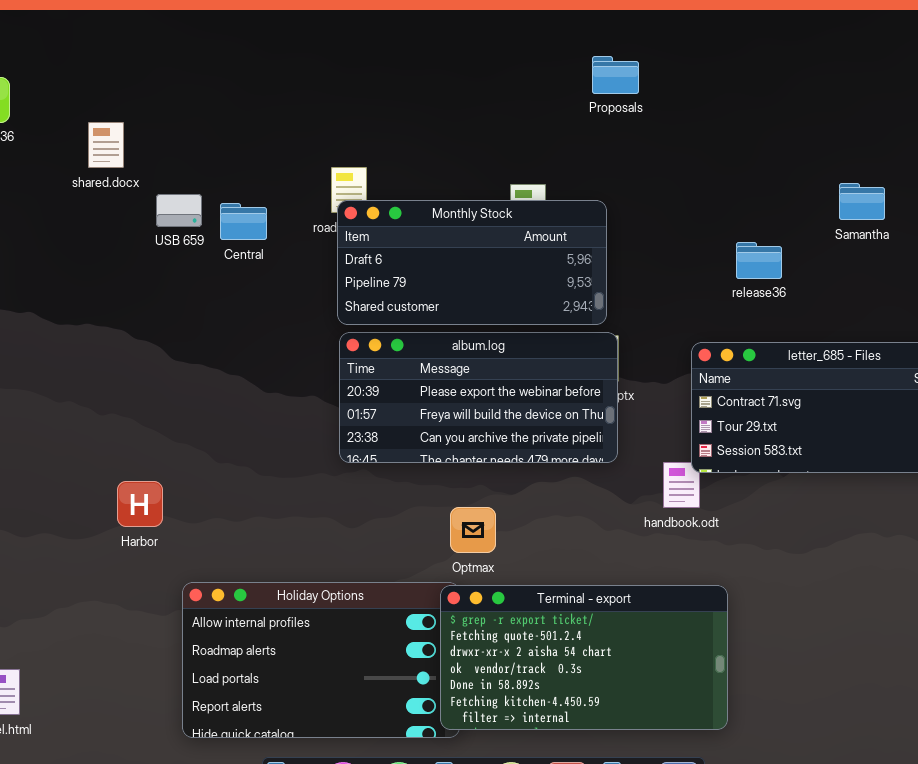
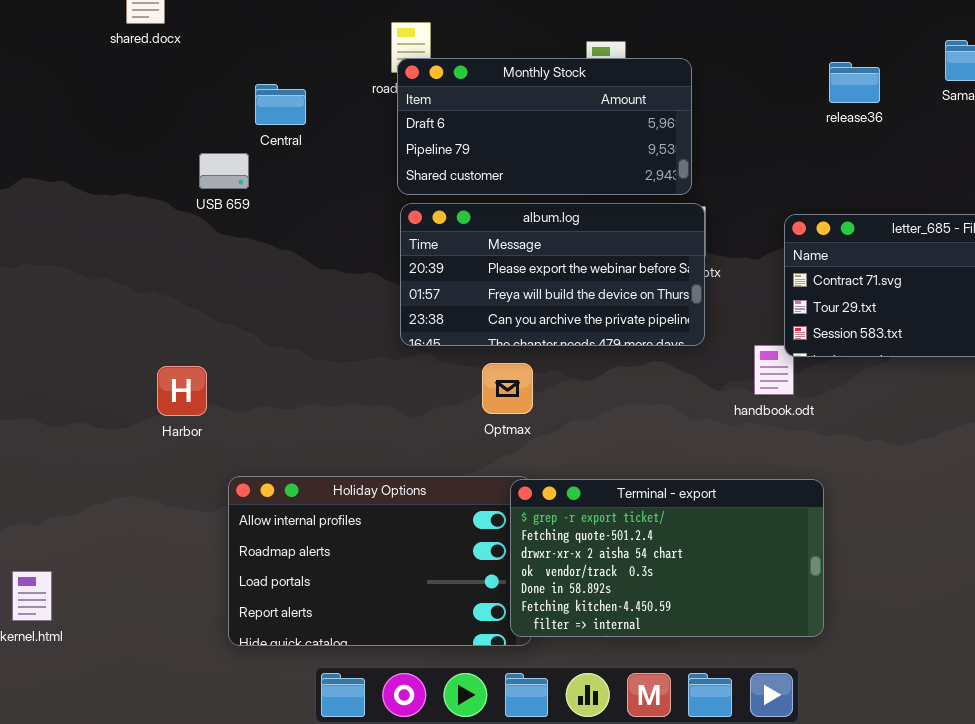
USB 659: [156,194,202,227] -> [199,153,249,189], moved
Central: [220,203,267,240] -> [255,84,306,125], moved
release36: [736,242,782,279] -> [829,62,880,103], moved
Optmax: [450,507,496,553] -> [482,363,533,414], moved

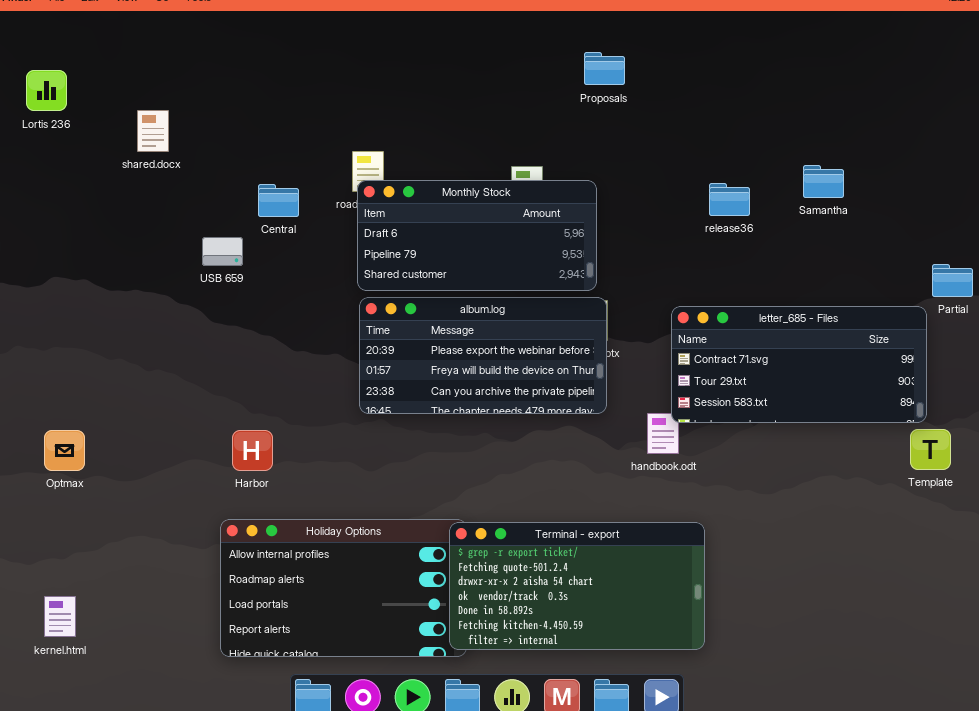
Central: [255,84,306,125] -> [258,184,299,217], moved
USB 659: [199,153,249,189] -> [202,237,243,266], moved
Optmax: [482,363,533,414] -> [44,430,85,471], moved
Harbor: [157,366,207,416] -> [232,430,273,471], moved

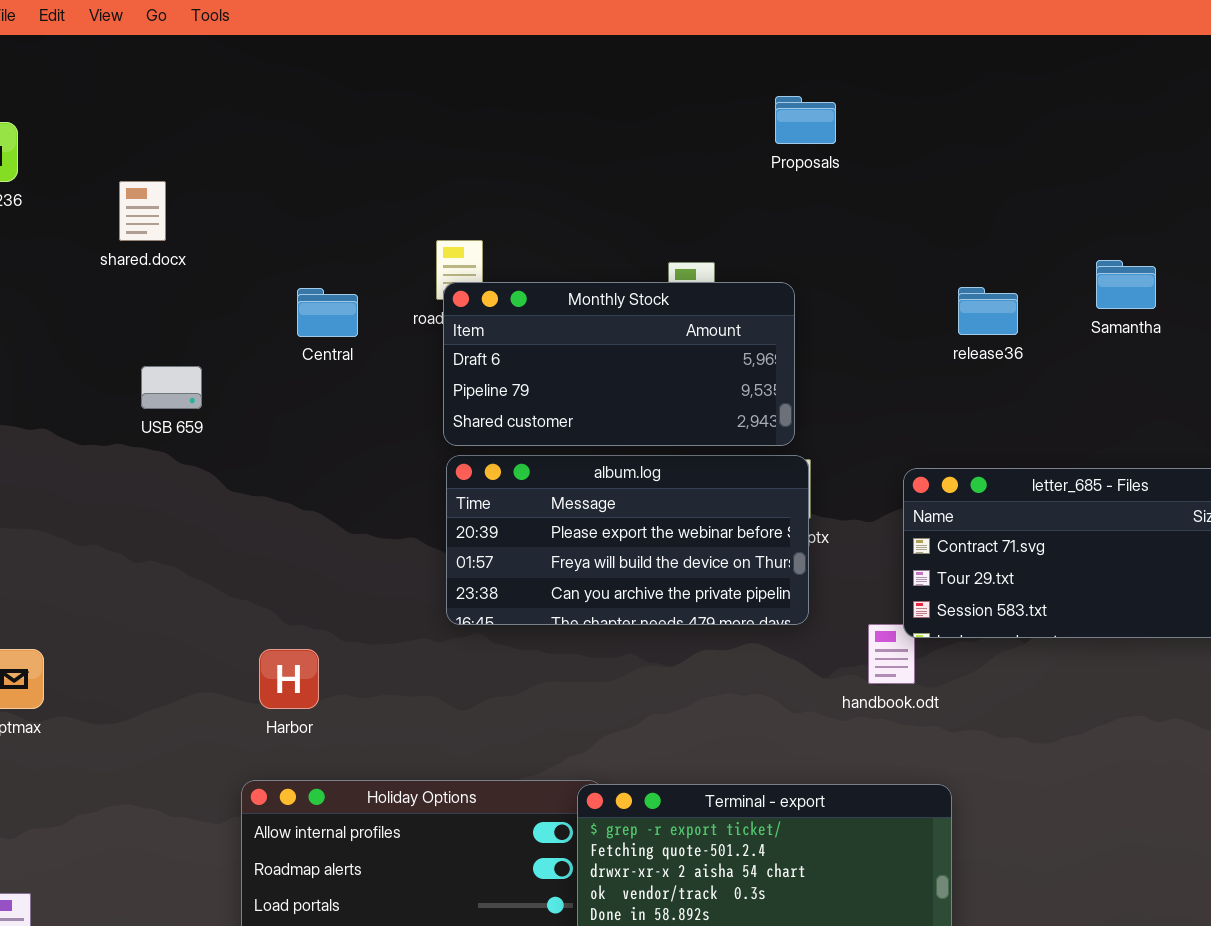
USB 659: [202,237,243,266] -> [141,366,202,409], moved

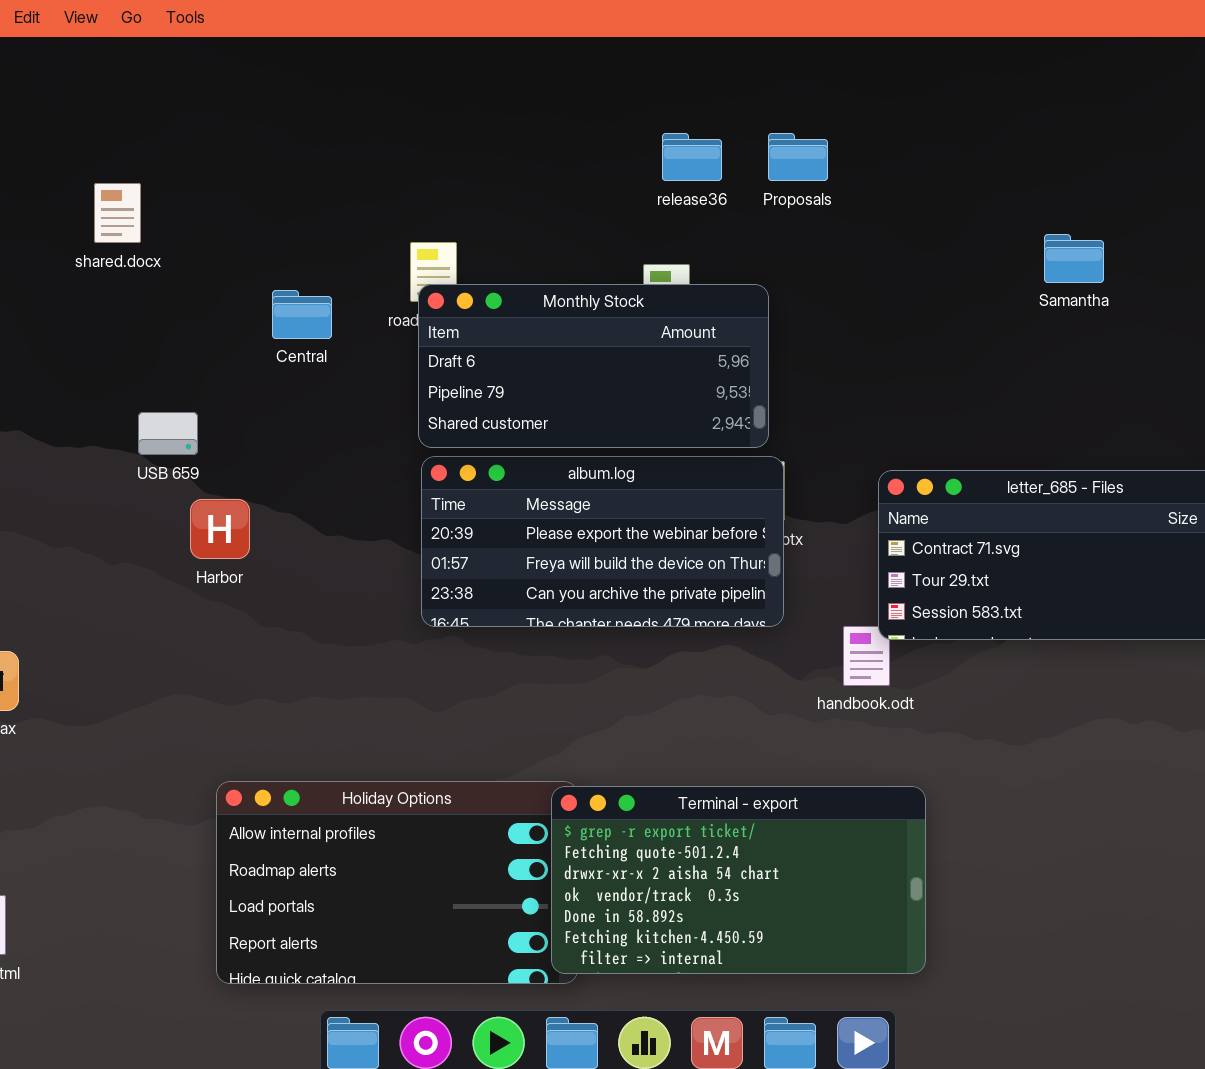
Proposals: [775,96,836,144] -> [768,133,828,181], moved
Samantha: [1096,260,1156,309] -> [1044,234,1104,283], moved
release36: [958,287,1018,335] -> [662,133,722,181], moved
USB 659: [141,366,202,409] -> [138,412,198,455], moved
Harbor: [259,649,319,709] -> [190,499,250,559], moved

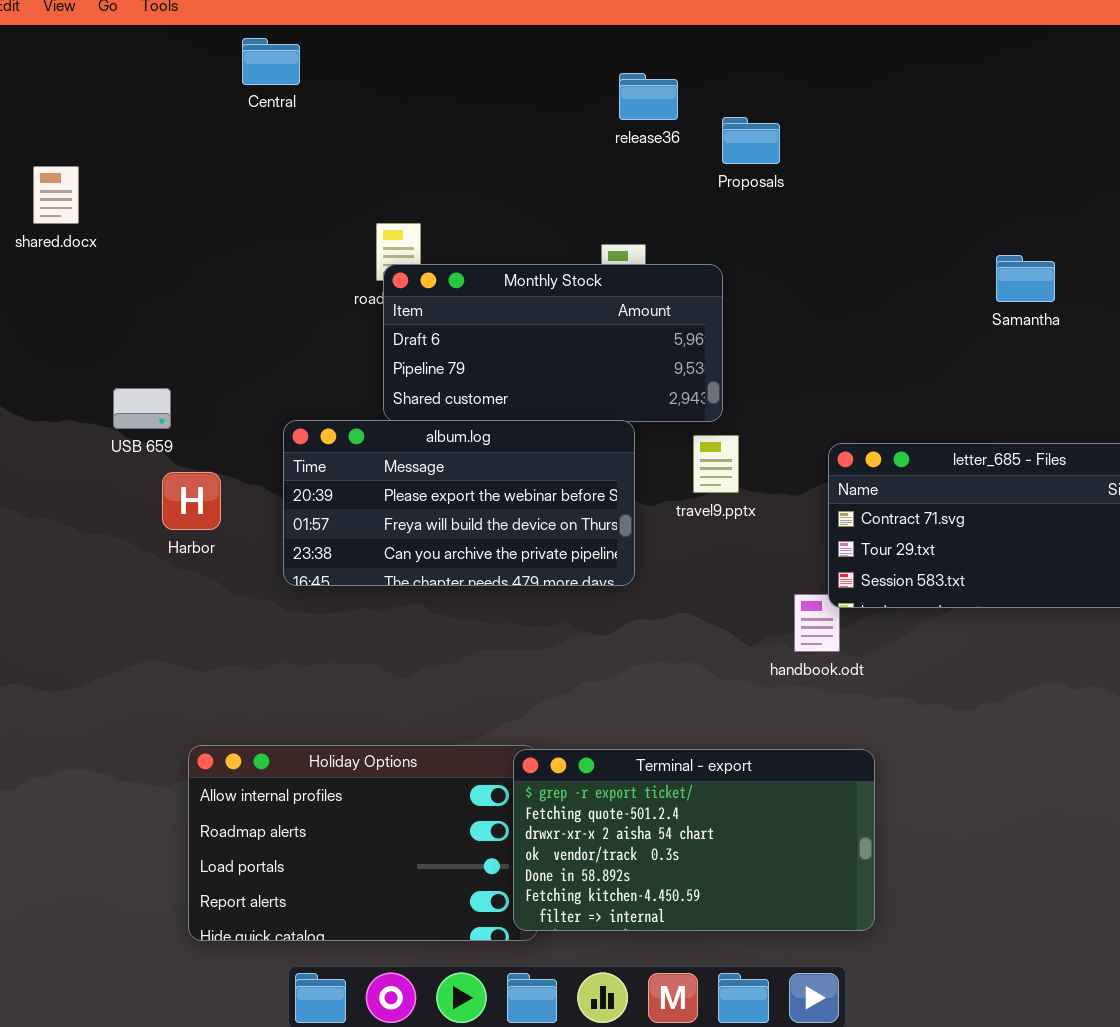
release36: [662,133,722,181] -> [619,73,678,120], moved
shared.docx: [94,183,141,243] -> [33,166,79,224], moved
Samantha: [1044,234,1104,283] -> [996,255,1055,302], moved
Central: [272,290,332,339] -> [242,38,300,85], moved
album.log: [421,456,784,627] -> [283,420,635,586], moved

